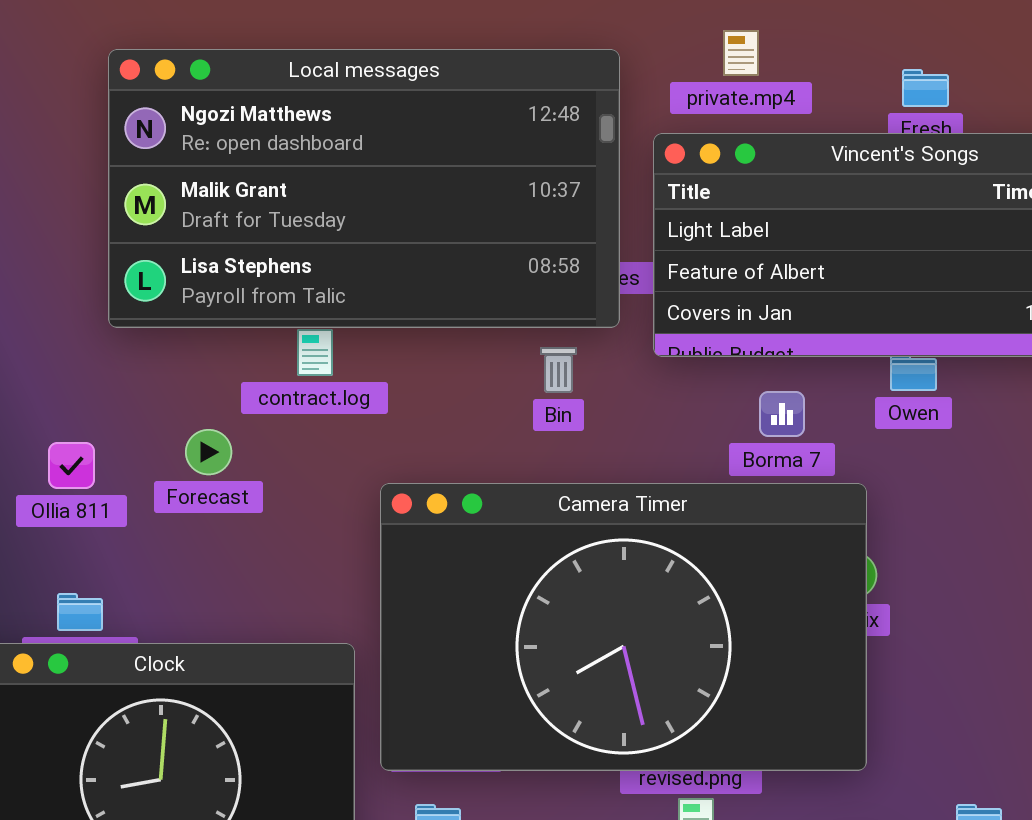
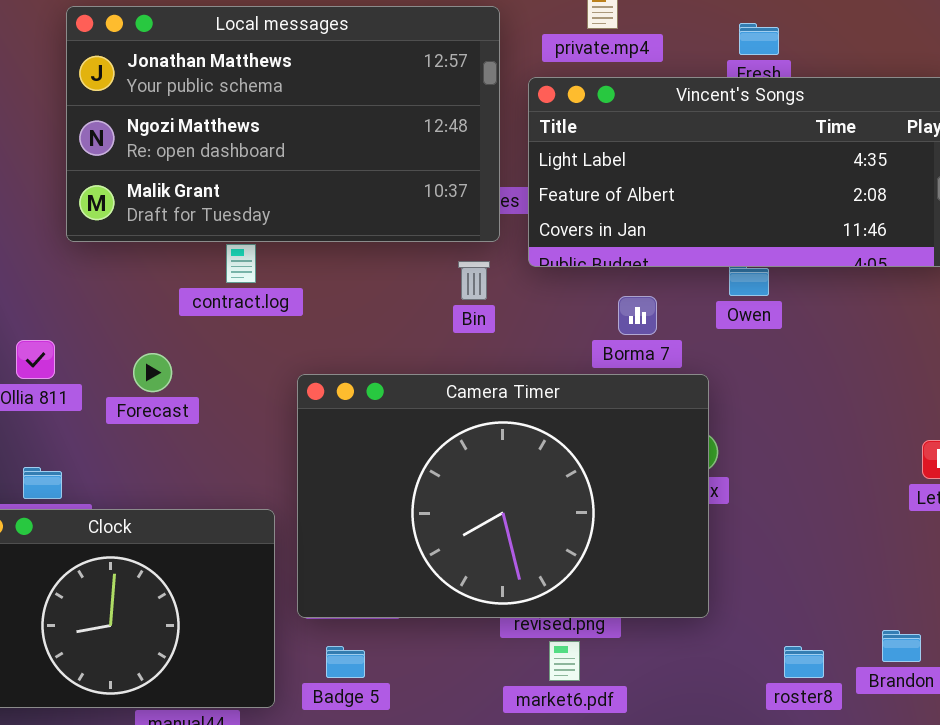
Local messages: [108,49,620,328] -> [66,6,500,242], scrolled up 1 row
Bin: [540,347,577,393] -> [458,261,490,300], moved
Forecast: [185,429,232,475] -> [133,353,172,392], moved

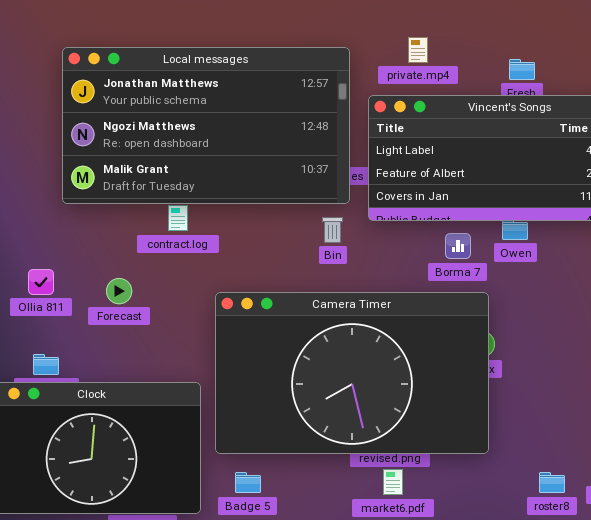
Borma 7: [618,296,657,335] -> [445,233,471,259], moved

